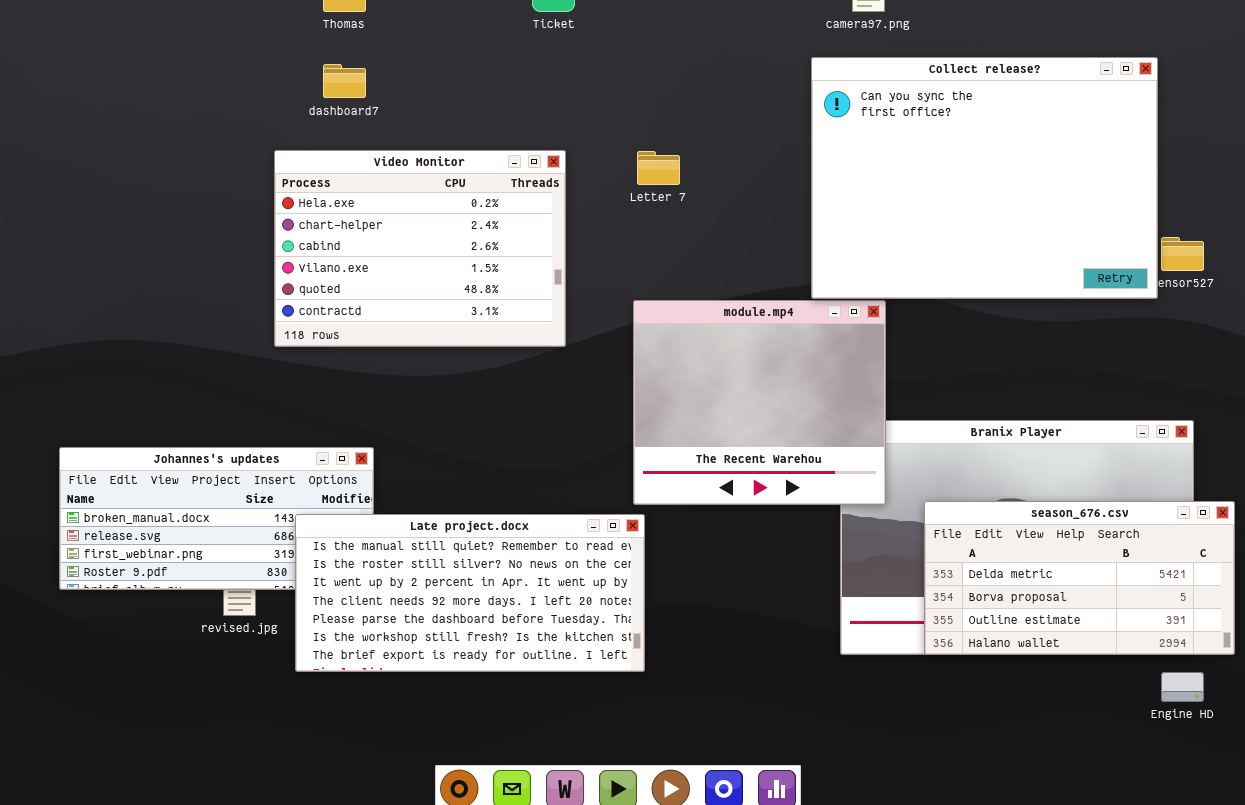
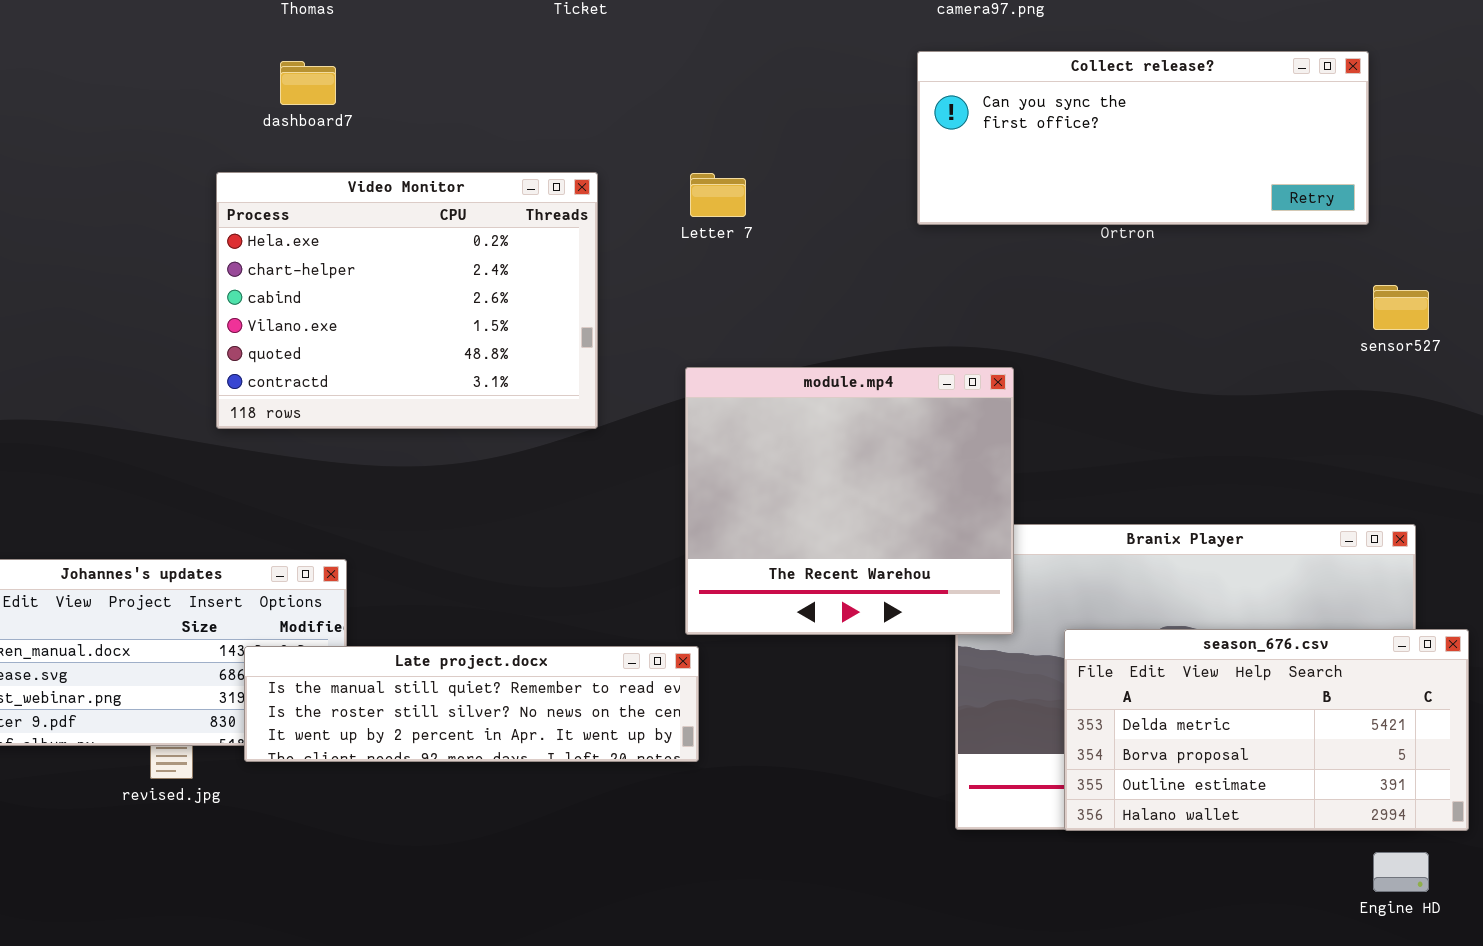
Collect release?: [811,57,1158,299] -> [917,51,1369,225], resized
Late project.docx: [295,514,645,672] -> [244,646,699,762], resized

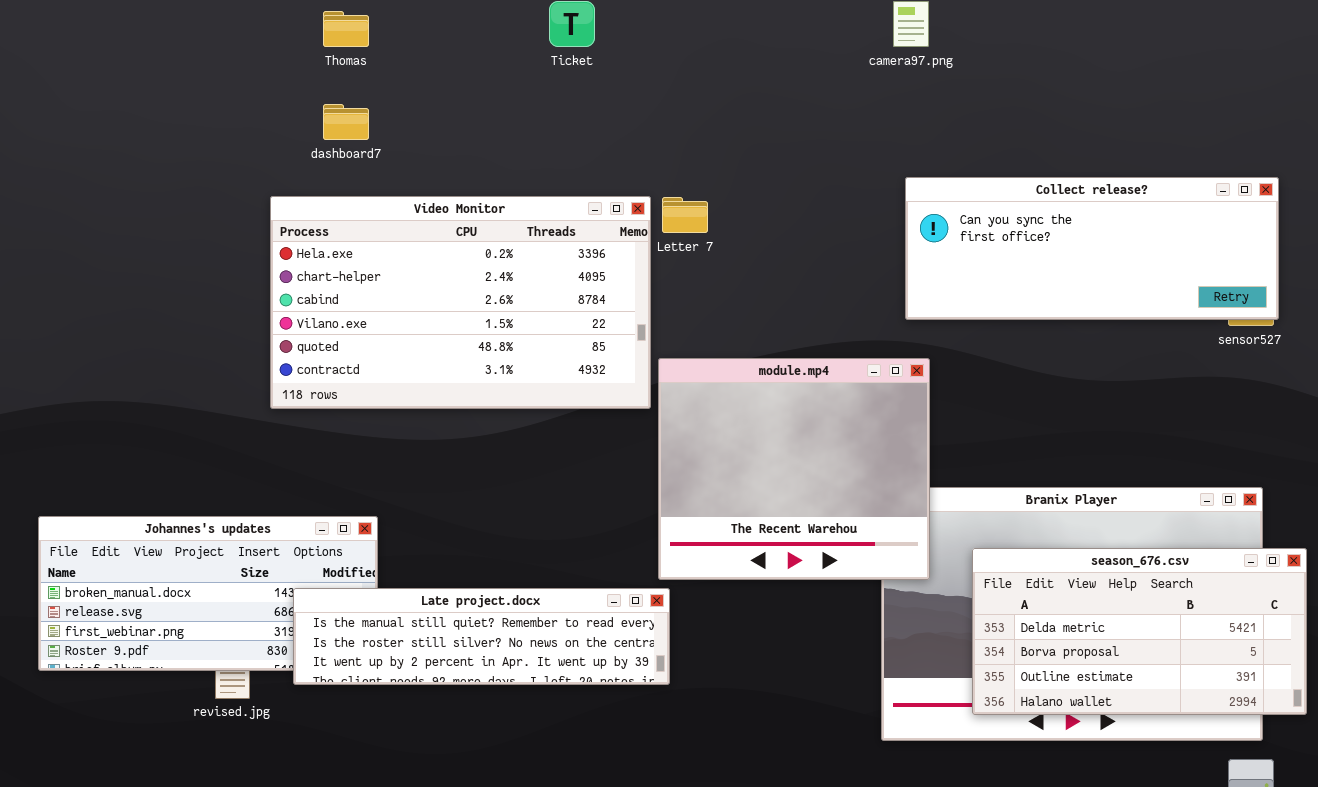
Collect release?: [917,51,1369,225] -> [905,177,1279,320], moved
Video Monitor: [216,172,598,429] -> [270,196,651,409], resized
season_676.csv: [1064,629,1469,831] -> [972,548,1307,715], moved

